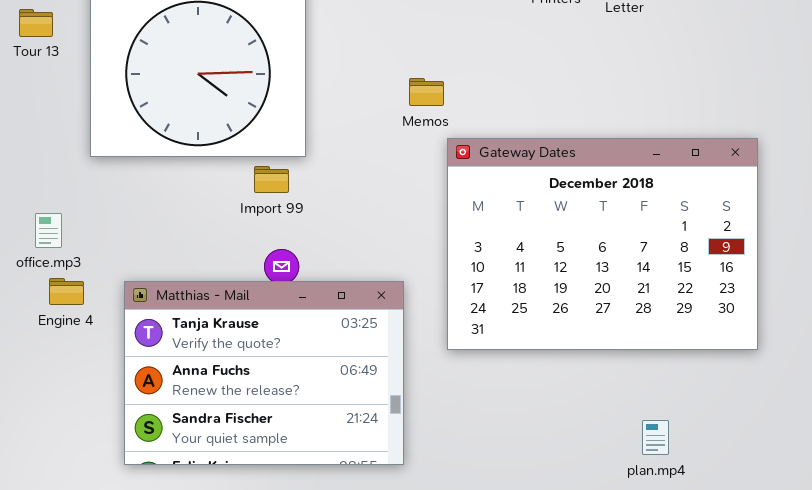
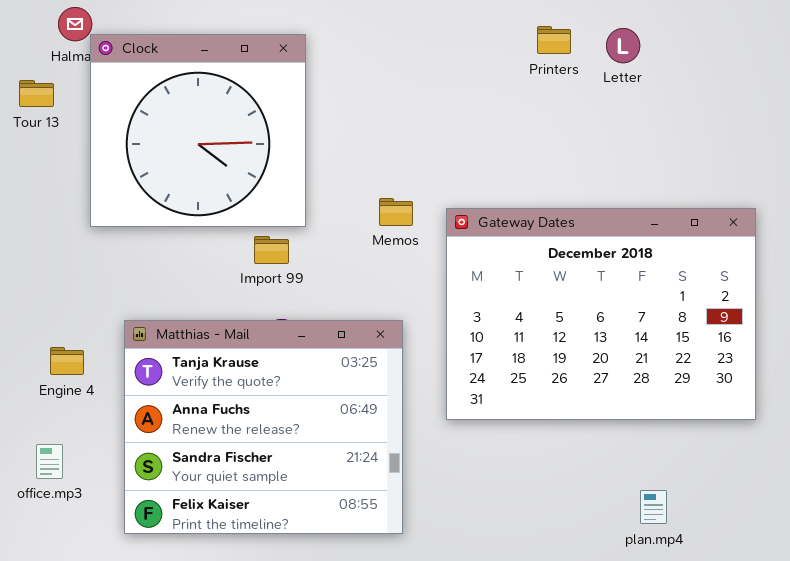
Memos: [409,78,444,106] -> [379,198,413,226], moved
office.mp3: [35,213,62,248] -> [36,444,63,479], moved
Matthias - Mail: [124,281,404,465] -> [124,320,403,534], resized

